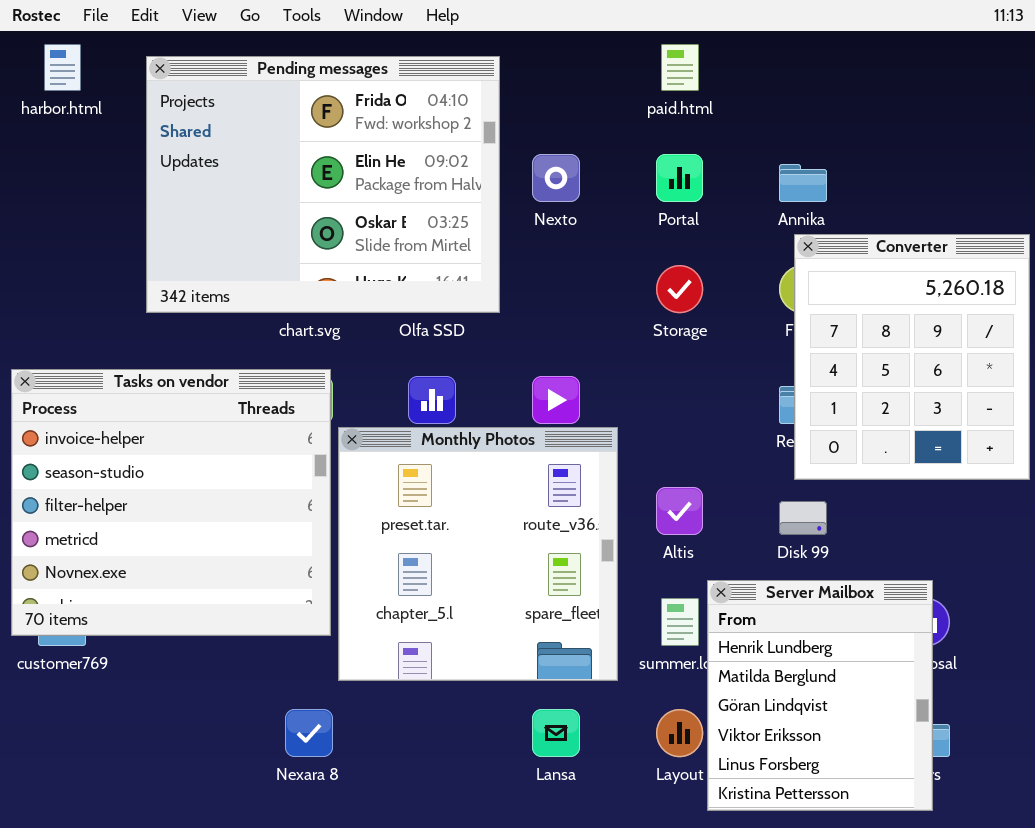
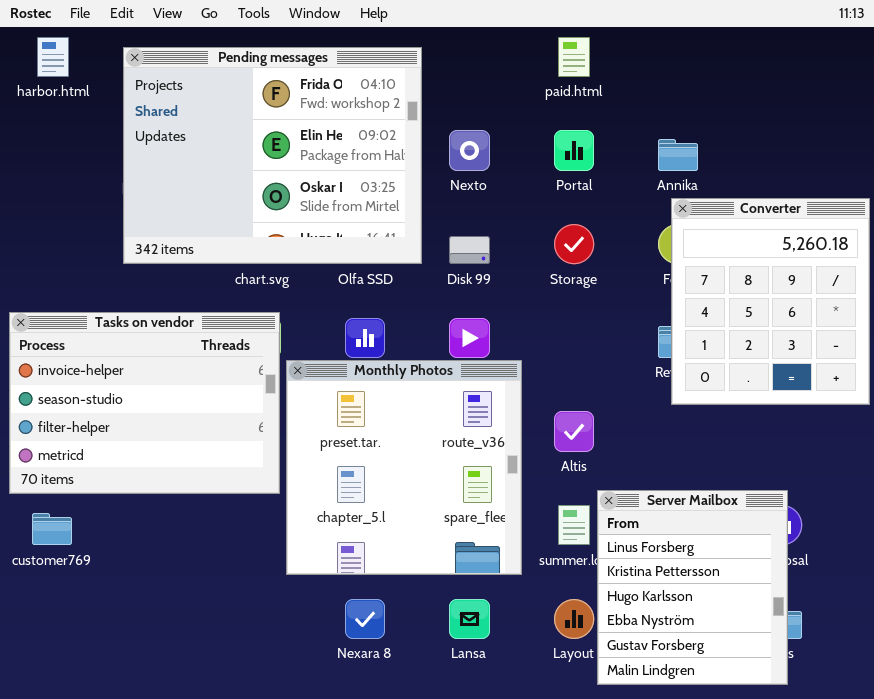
Tasks on vendor: [11,369,331,636] -> [9,312,280,494], resized
Disk 99: [779,501,827,535] -> [449,236,490,264], moved
Server Mailbox: [707,580,933,811] -> [597,490,788,685], scrolled down 4 rows
Nexara 8: [285,709,333,757] -> [345,599,385,639], moved

